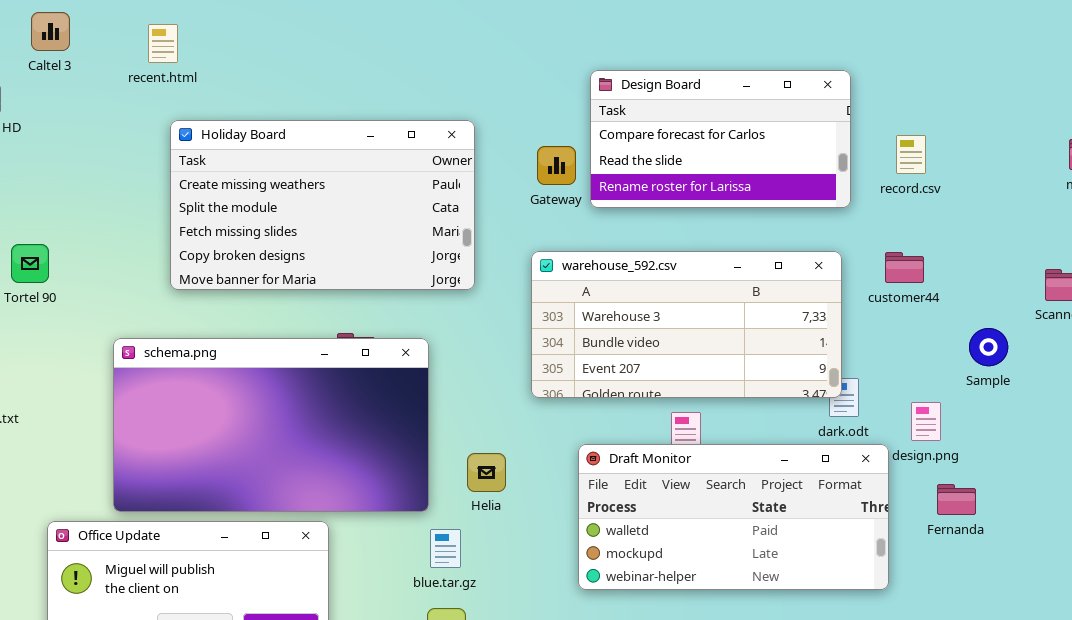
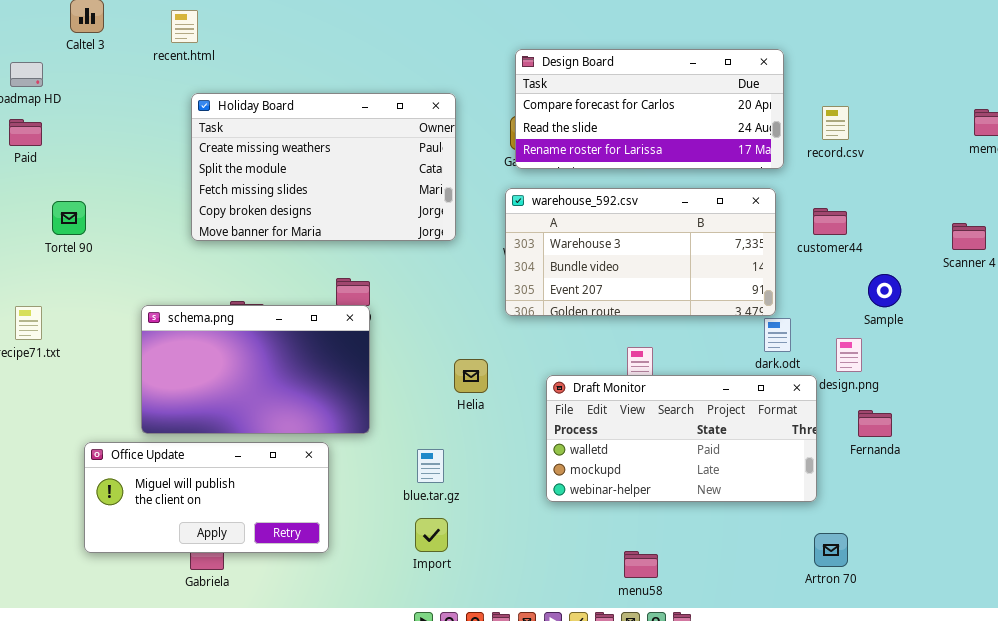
Design Board: [590,70,851,208] -> [515,49,784,169], resized
warehouse_592.csv: [531,251,842,398] -> [505,188,776,316], moved
Sample: [969,328,1008,366] -> [868,274,901,307], moved
schema.png: [113,338,429,512] -> [141,305,370,434], resized
Helia: [467,453,506,492] -> [454,359,488,393], moved

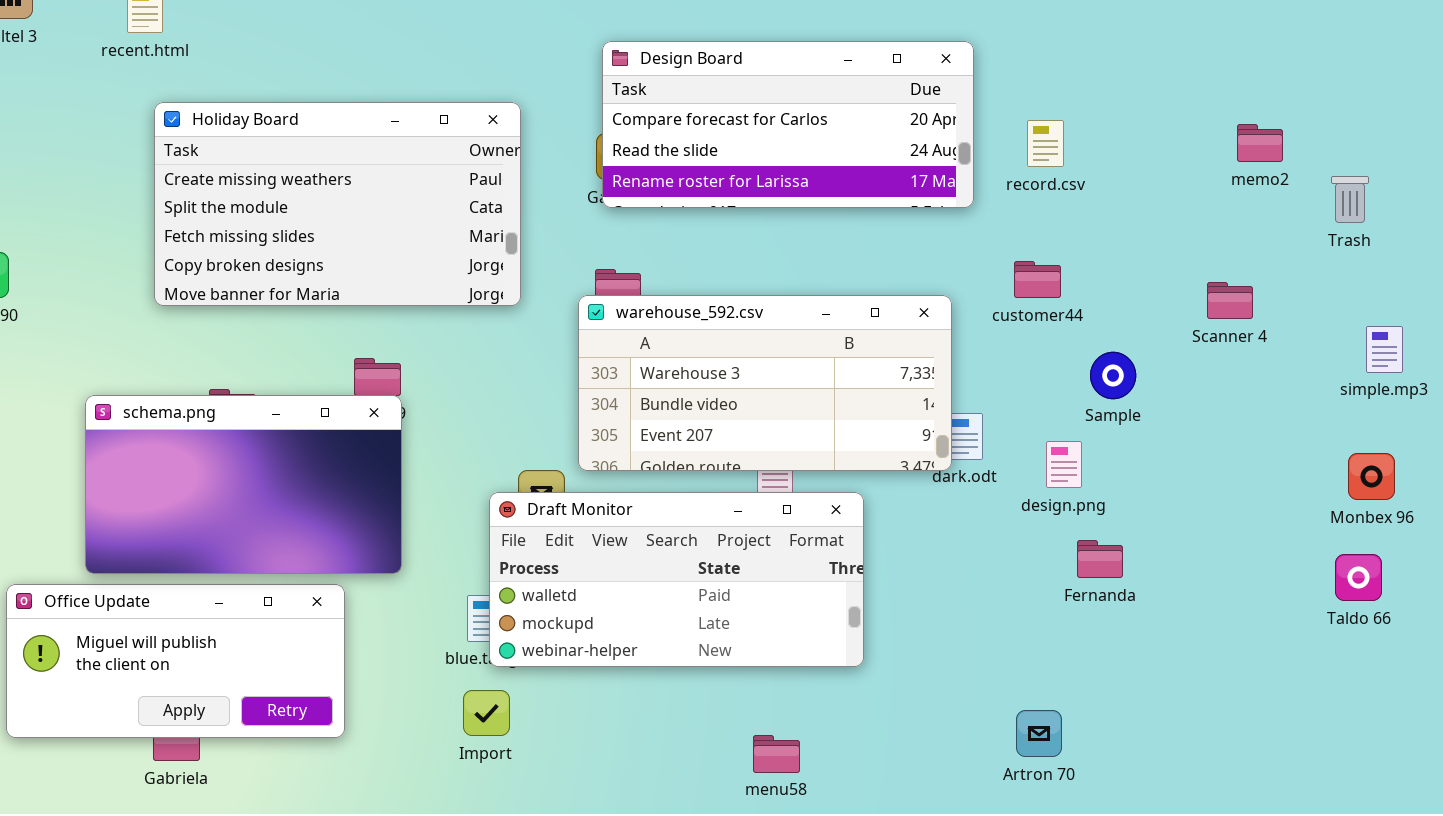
warehouse_592.csv: [505,188,776,316] -> [578,295,952,471], moved
Draft Monitor: [546,375,817,502] -> [489,492,864,667], moved

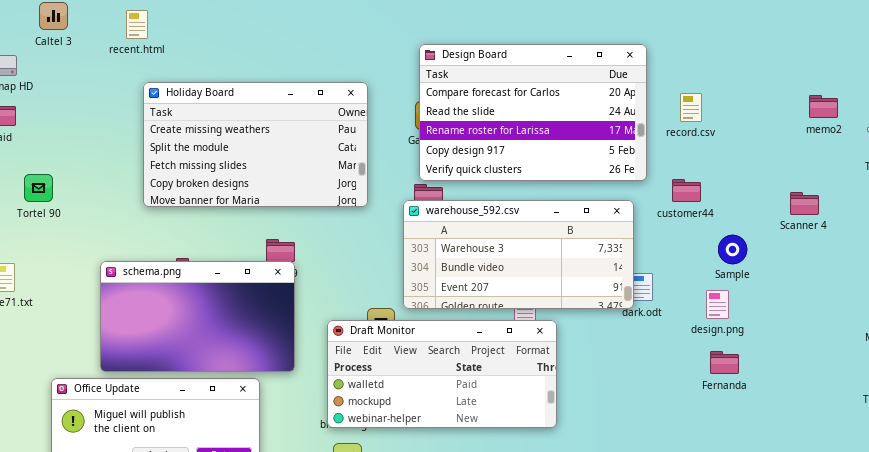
Design Board: [602,41,974,208] -> [419,44,647,181], resized
design.png: [1046,441,1082,488] -> [706,290,729,319], moved
Draft Monitor: [489,492,864,667] -> [327,320,557,428], moved

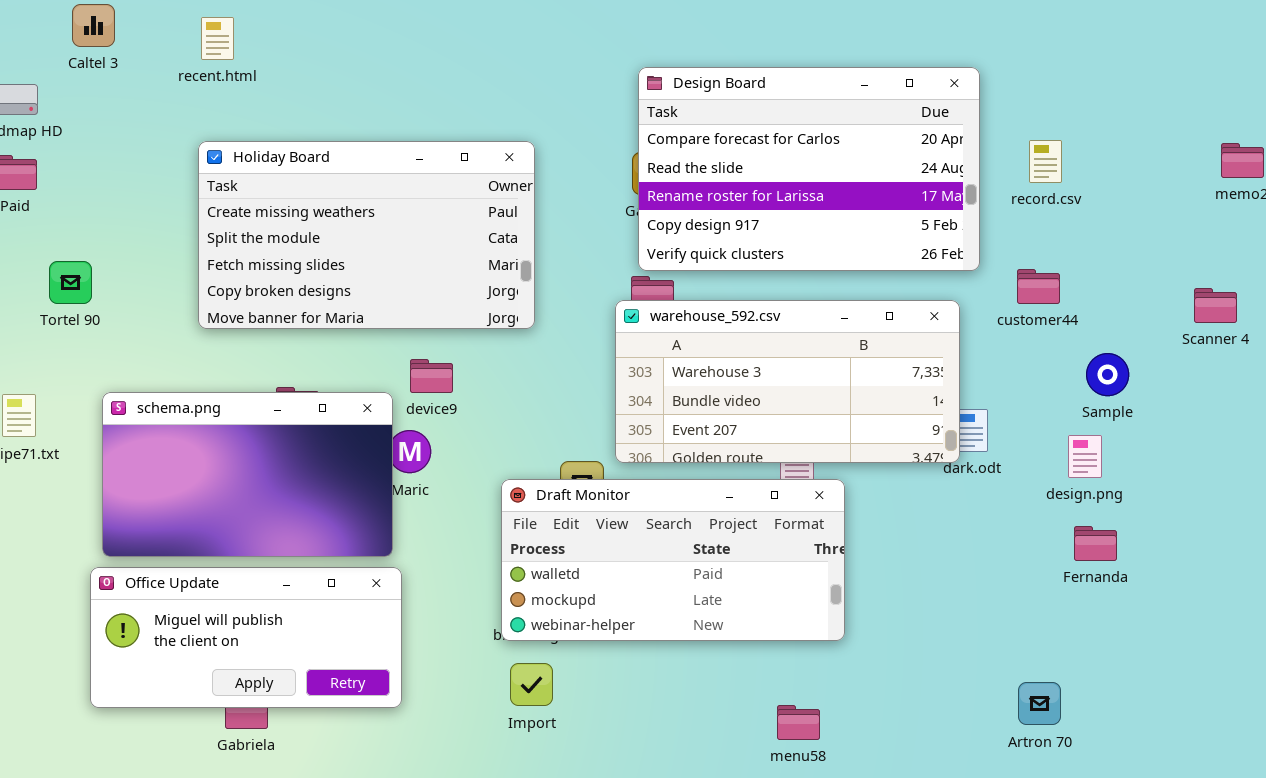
Holiday Board: [143,82,368,207] -> [198,141,535,329], moved
schema.png: [100,261,295,372] -> [102,392,393,557], moved

